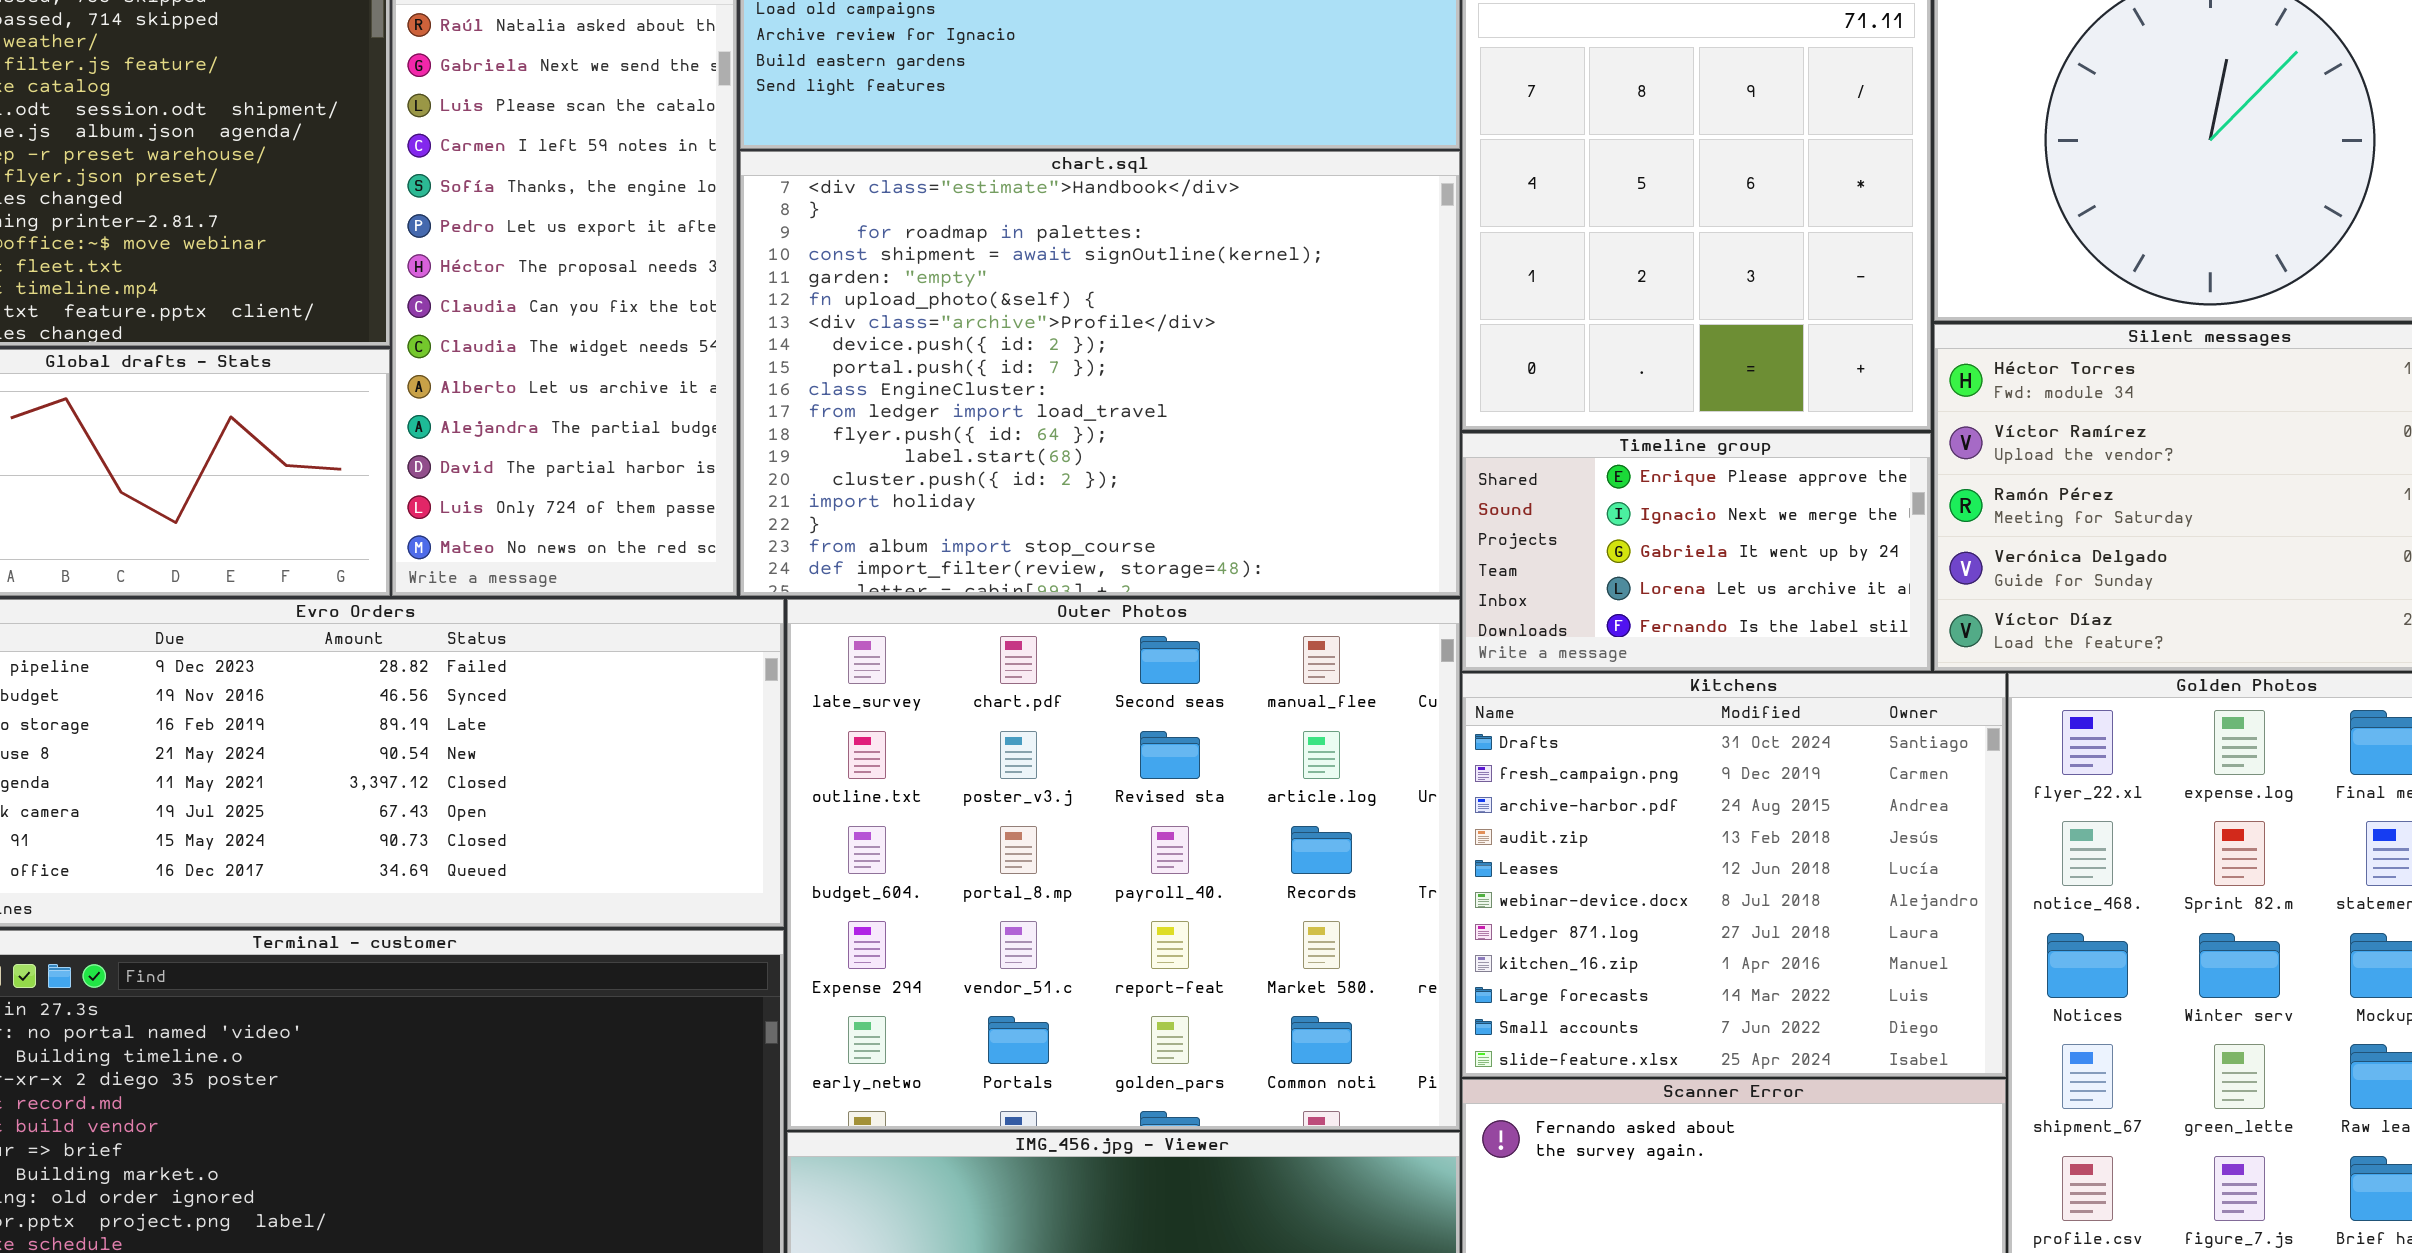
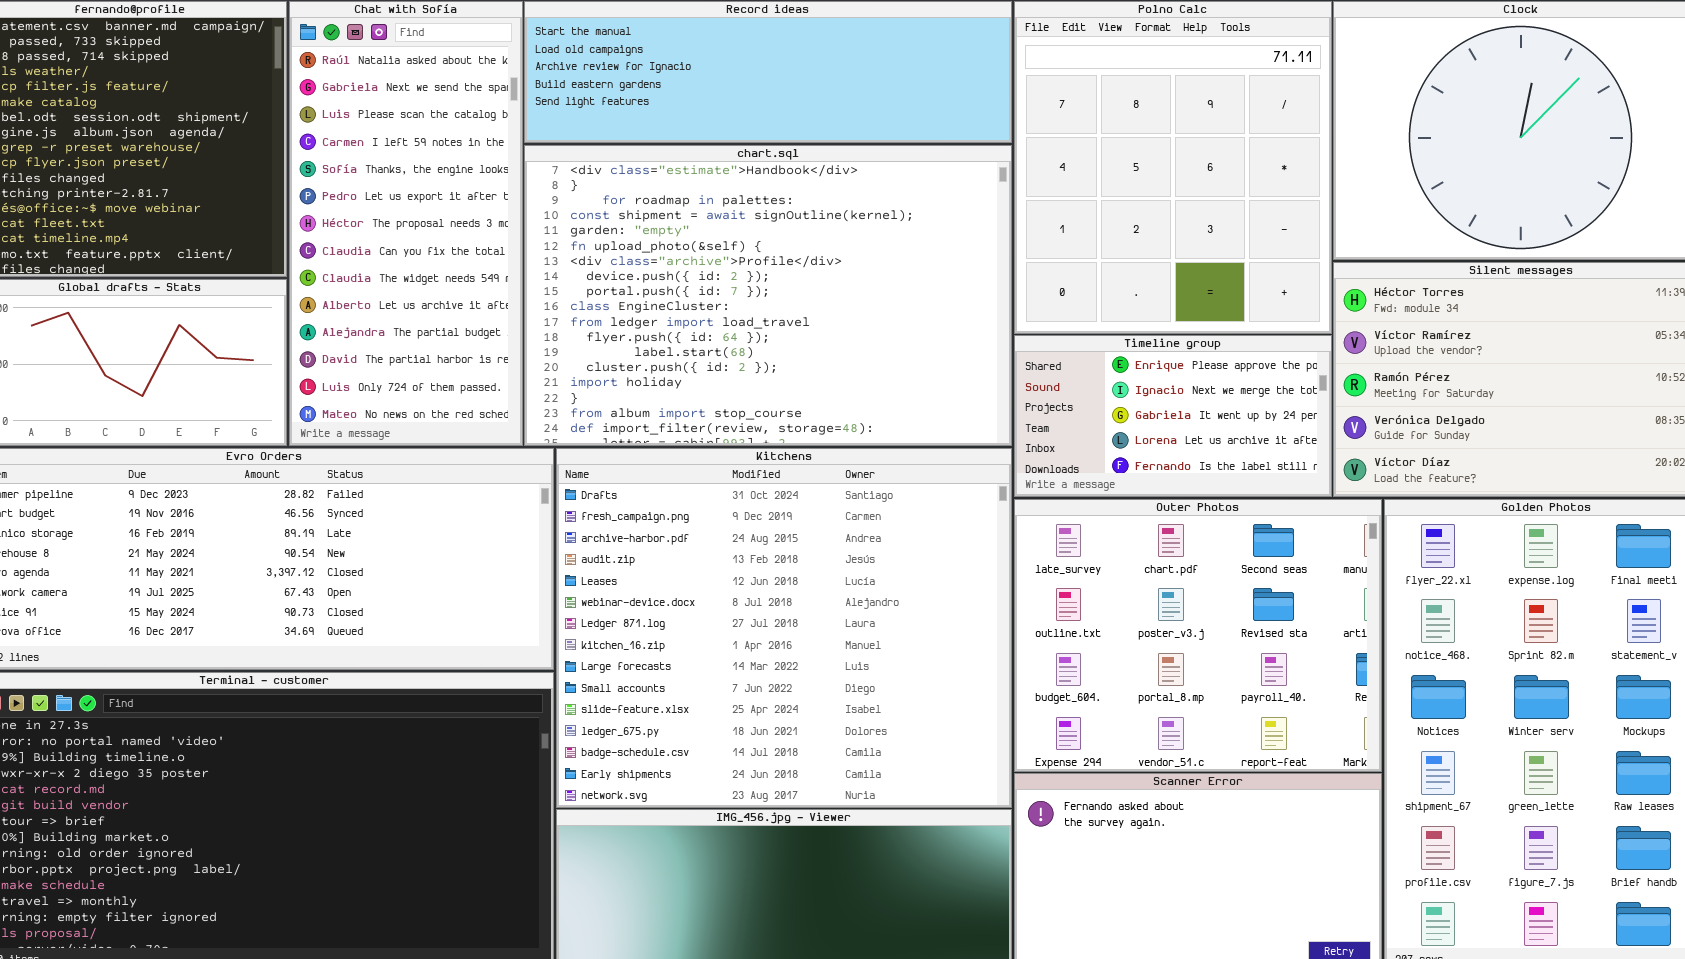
Outer Photos: [787,599,1460,1130] -> [1014,499,1382,772], moved, resized
Kitchens: [1462,673,2006,1077] -> [556,448,1012,808], moved, resized

